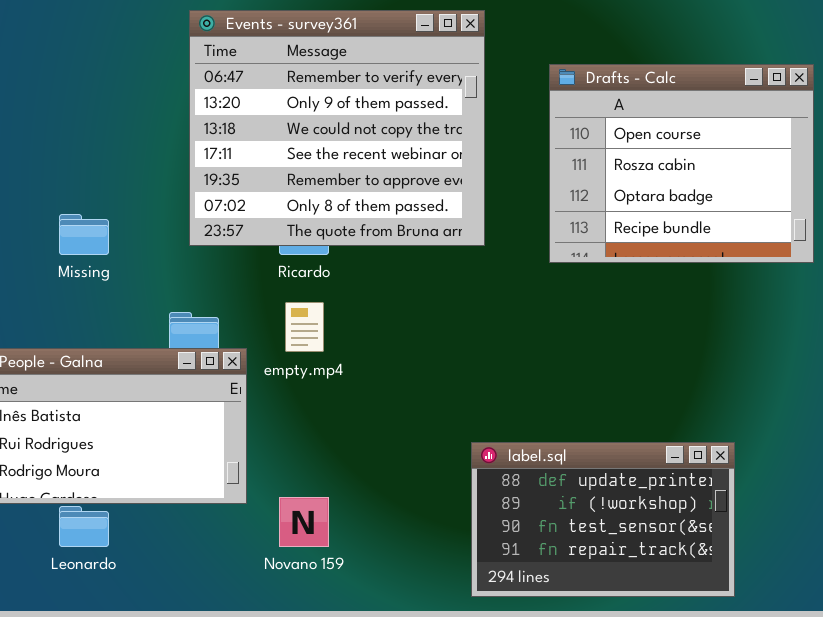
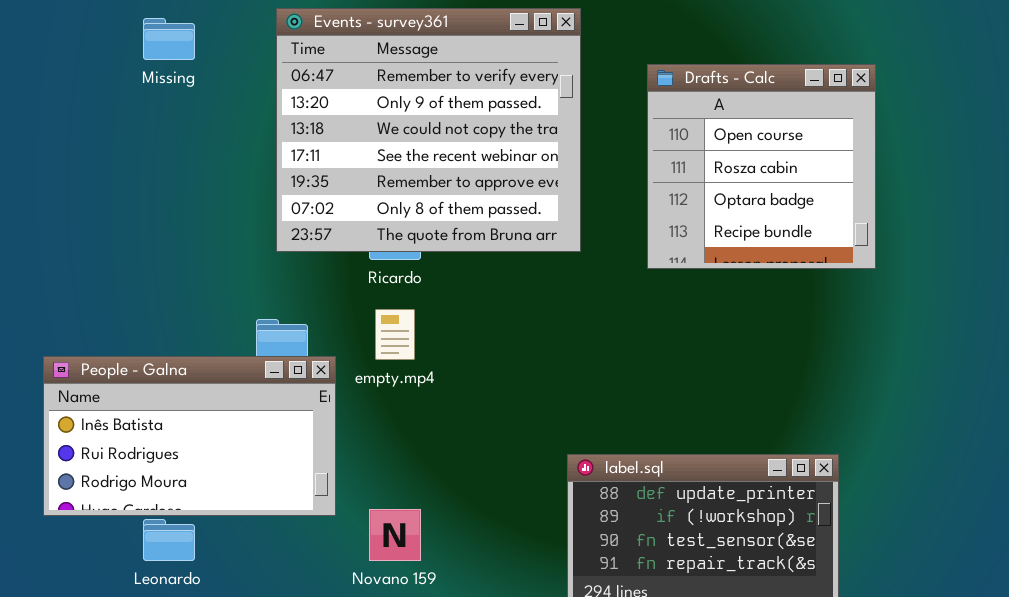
Drafts - Calc: [549,64,814,263] -> [647,64,876,269], resized
Missing: [59,214,109,255] -> [143,18,195,60], moved

